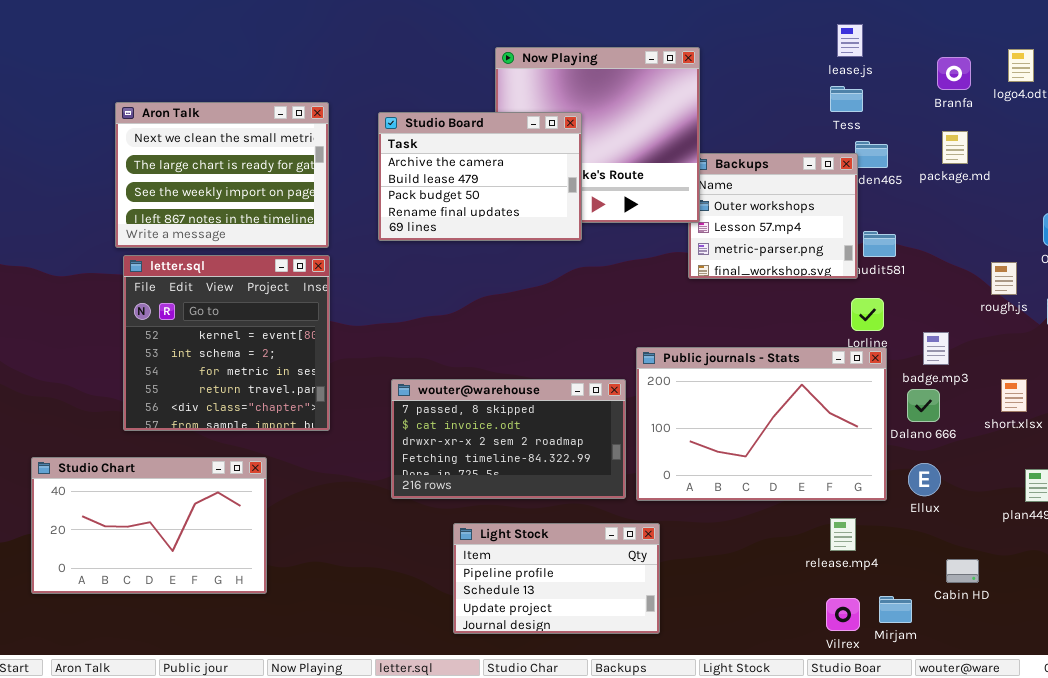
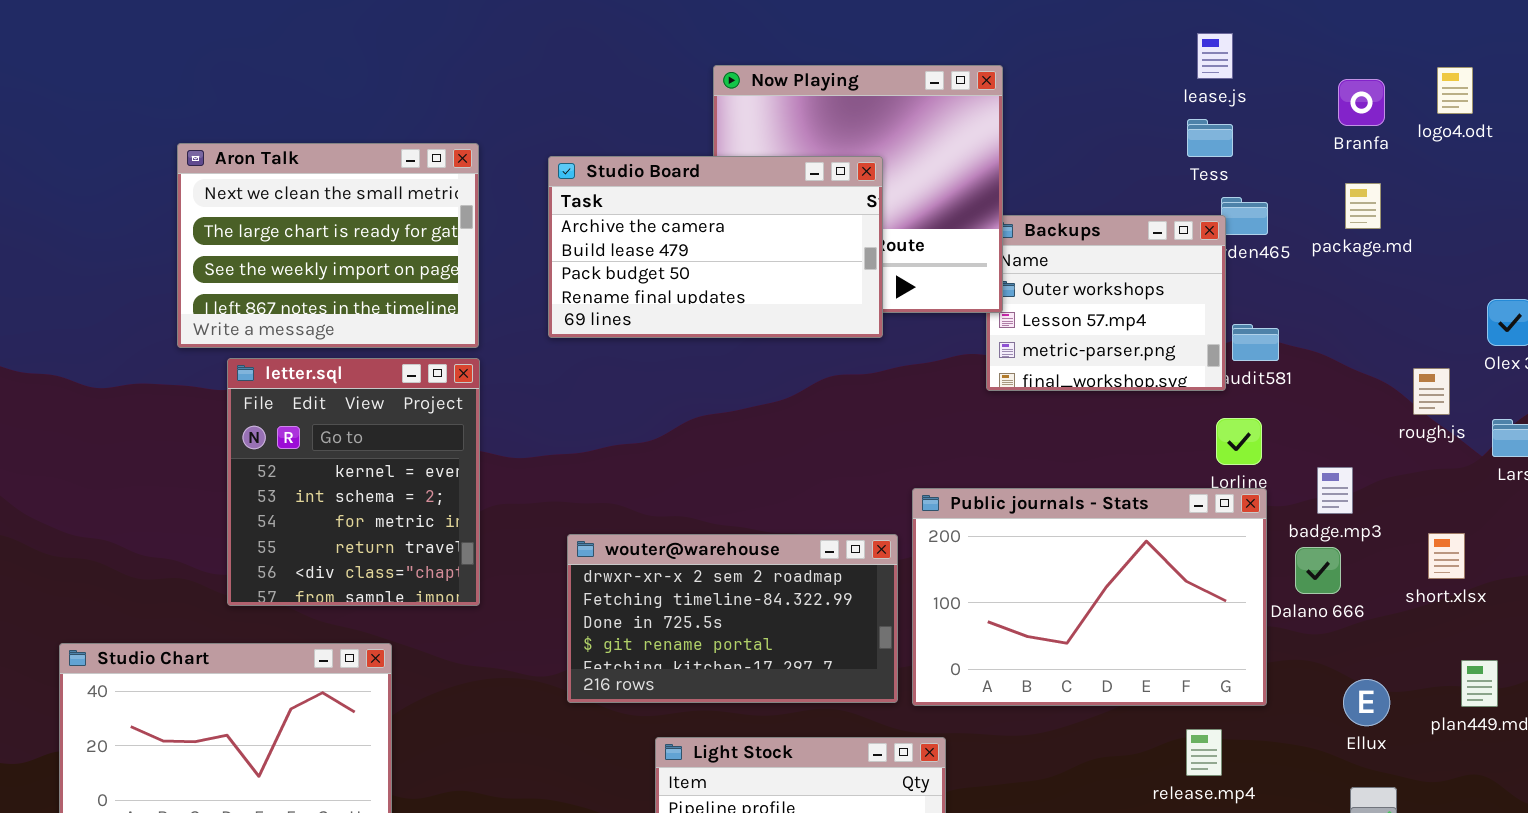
Studio Board: [378,112,582,241] -> [548,156,883,338], resized
letter.sql: [123,255,330,431] -> [227,358,480,606], resized
wouter@warehouse: [391,379,626,499] -> [567,534,898,703], scrolled down 2 rows
Ellux: [908,463,941,496] -> [1343,679,1390,726], moved

